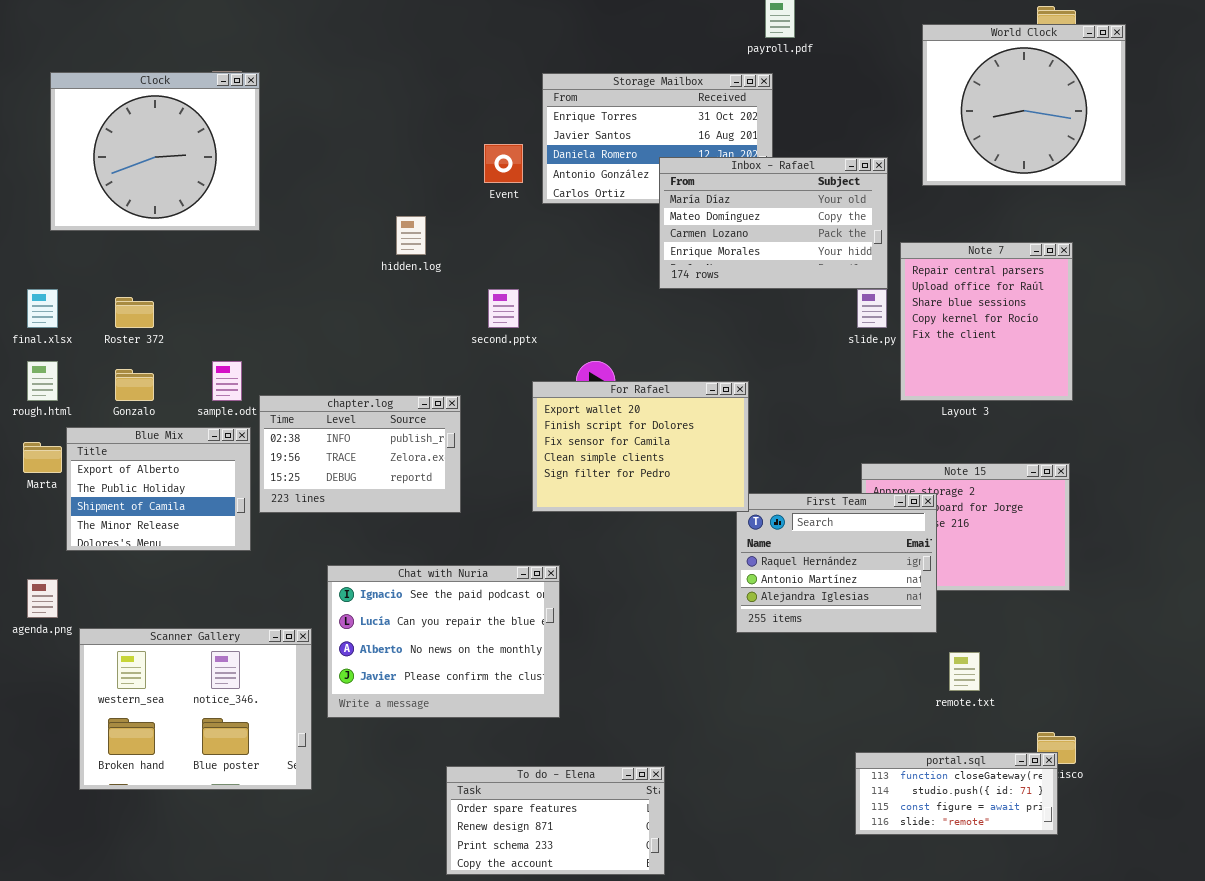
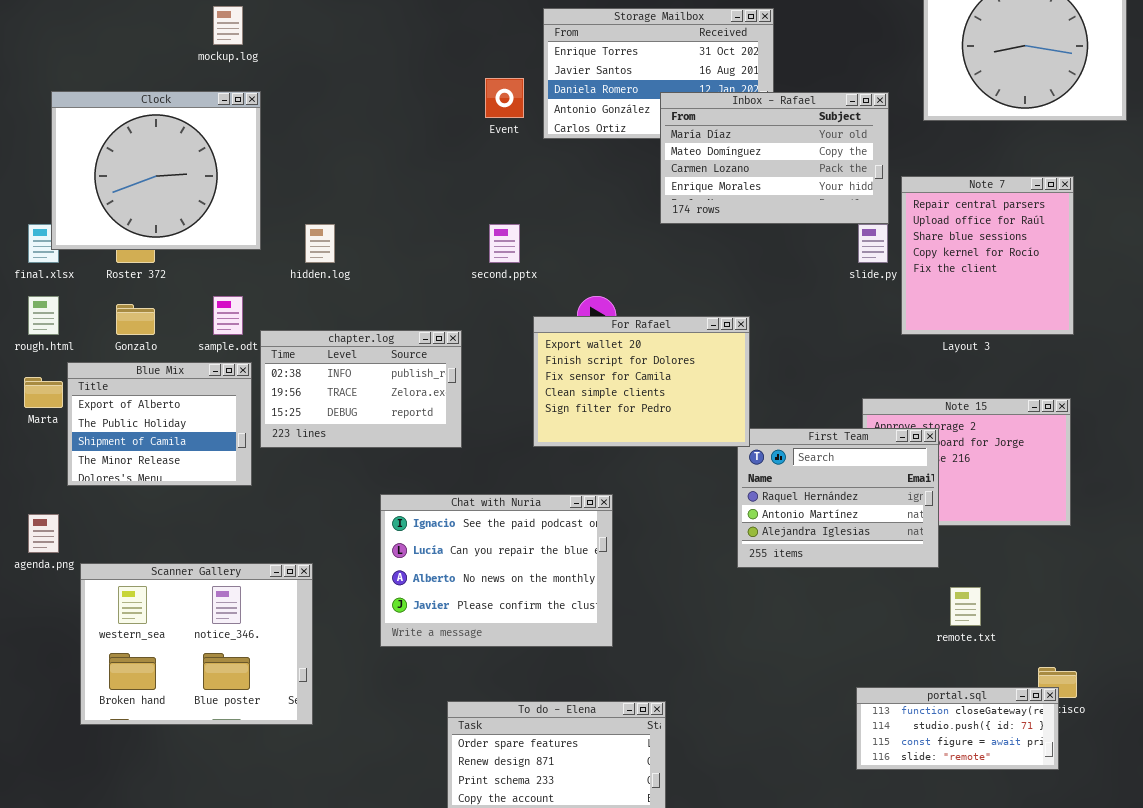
Clock: [50,72,260,231] -> [51,91,261,250], moved
hidden.log: [396,216,426,255] -> [305,224,335,263], moved
Chat with Nuria: [327,565,560,718] -> [380,494,613,647], moved

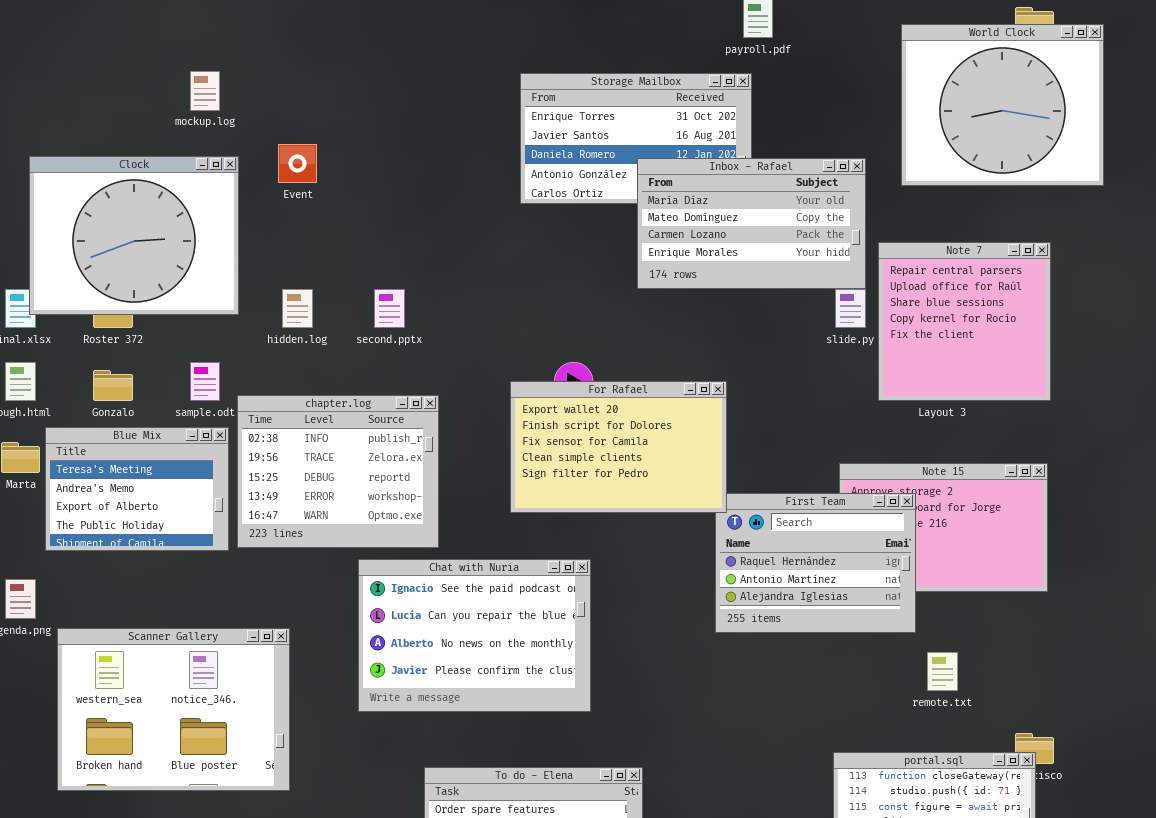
Event: [485,78,524,118] -> [278,144,317,183], moved
second.pptx: [489,224,520,263] -> [374,289,405,328], moved
chapter.log: [260,330,462,448] -> [237,395,439,548], resized
Blue Mix: [67,362,252,486] -> [45,427,229,551], scrolled up 2 rows

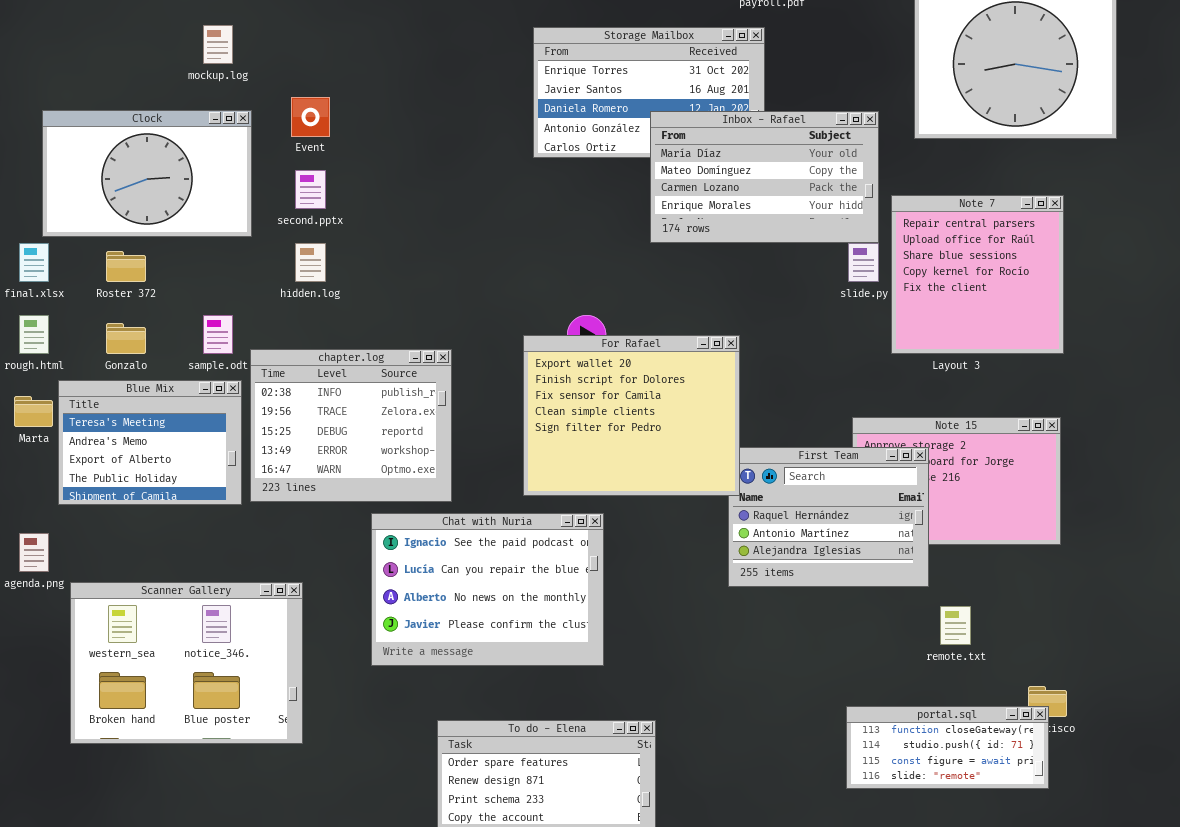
Clock: [29,156,239,315] -> [42,110,252,237], resized
second.pptx: [374,289,405,328] -> [295,170,326,209], moved
For Rafael: [510,381,727,513] -> [523,335,740,496], resized

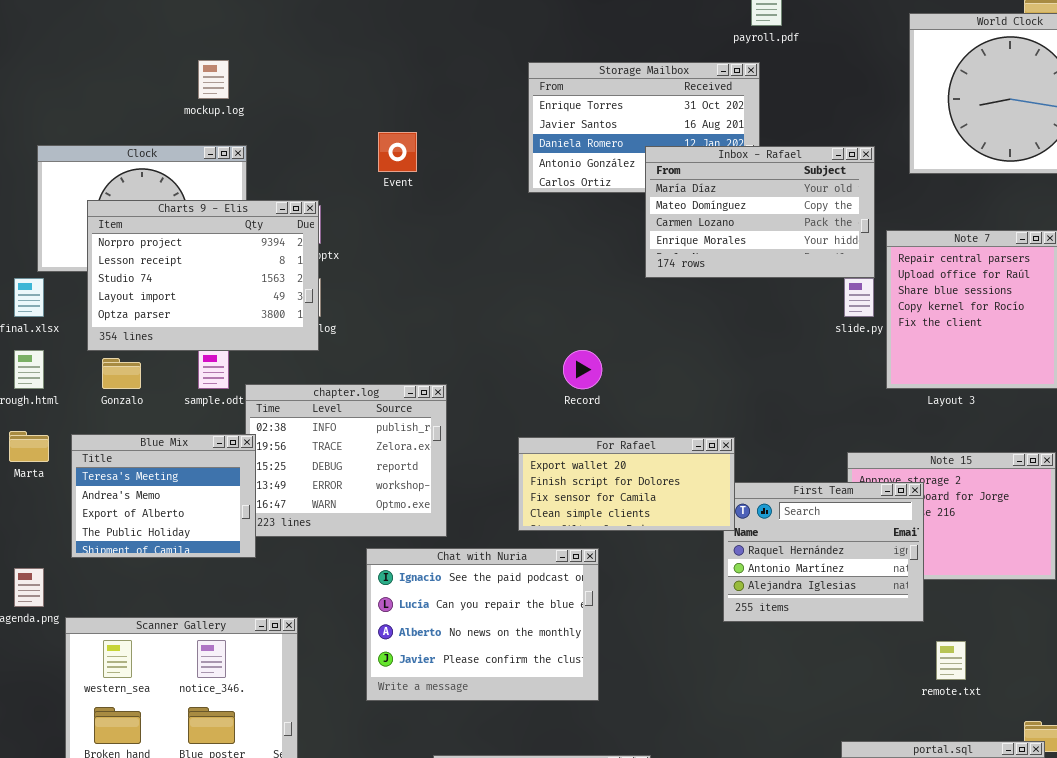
Event: [291,97,330,137] -> [378,132,417,172], moved
Charts 9 - Elis: none -> [87,200,319,351], opened
For Rafael: [523,335,740,496] -> [518,437,735,531], resized
Blue Mix: [58,380,242,505] -> [71,434,256,558], moved

